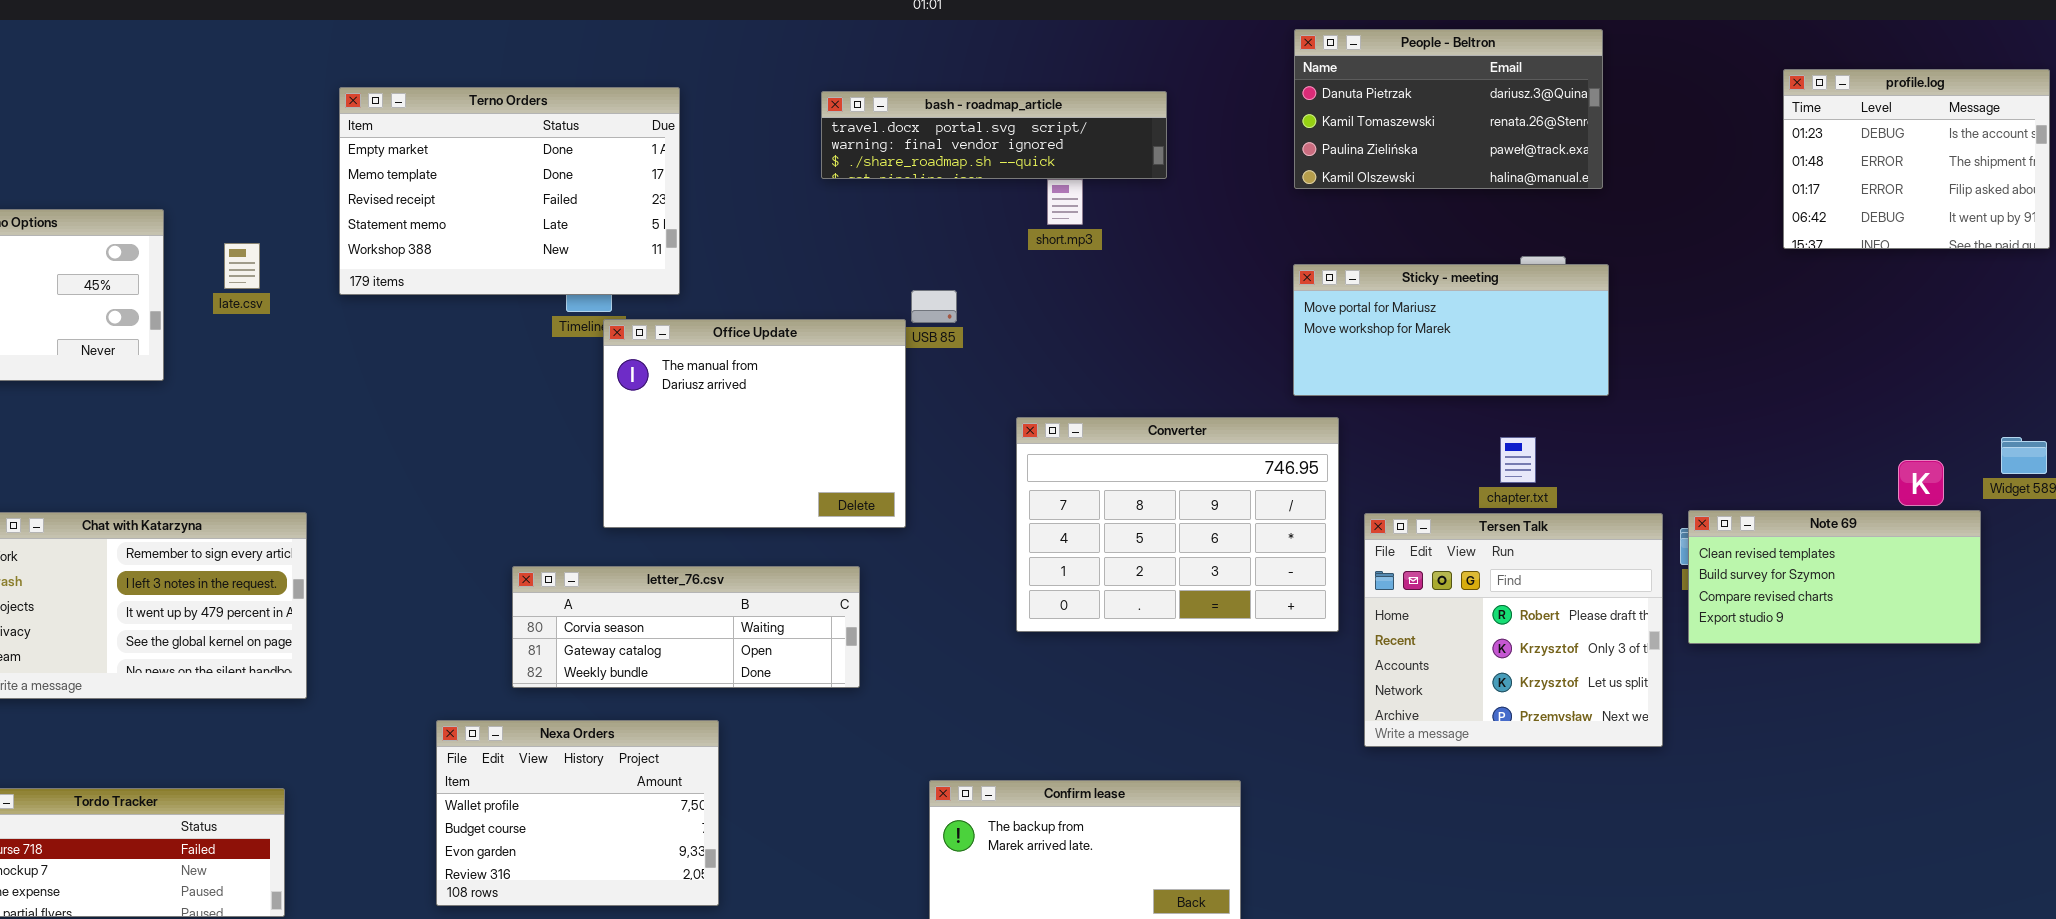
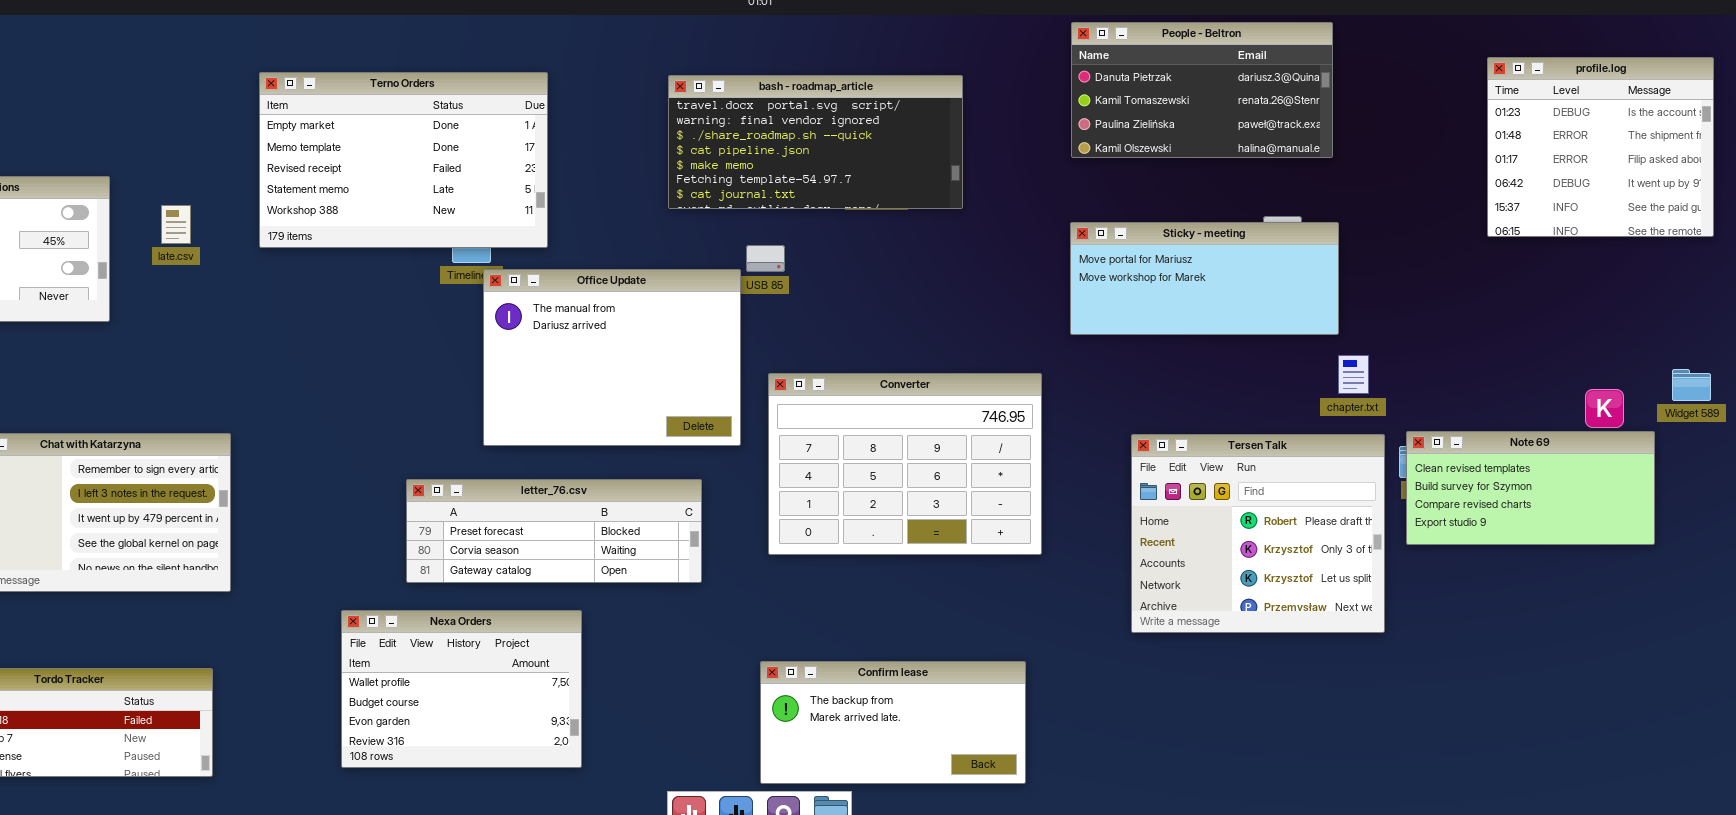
profile.log: [1783,69,2050,249] -> [1487,57,1714,237], resized
bash - roadmap_article: [821,91,1167,179] -> [668,75,963,209], resized
Converter: [1016,417,1339,632] -> [768,373,1042,555], moved
chapter.txt: [1500,437,1536,483] -> [1338,355,1369,394], moved
letter_76.csv: [512,566,860,688] -> [406,479,702,583], scrolled up 1 row

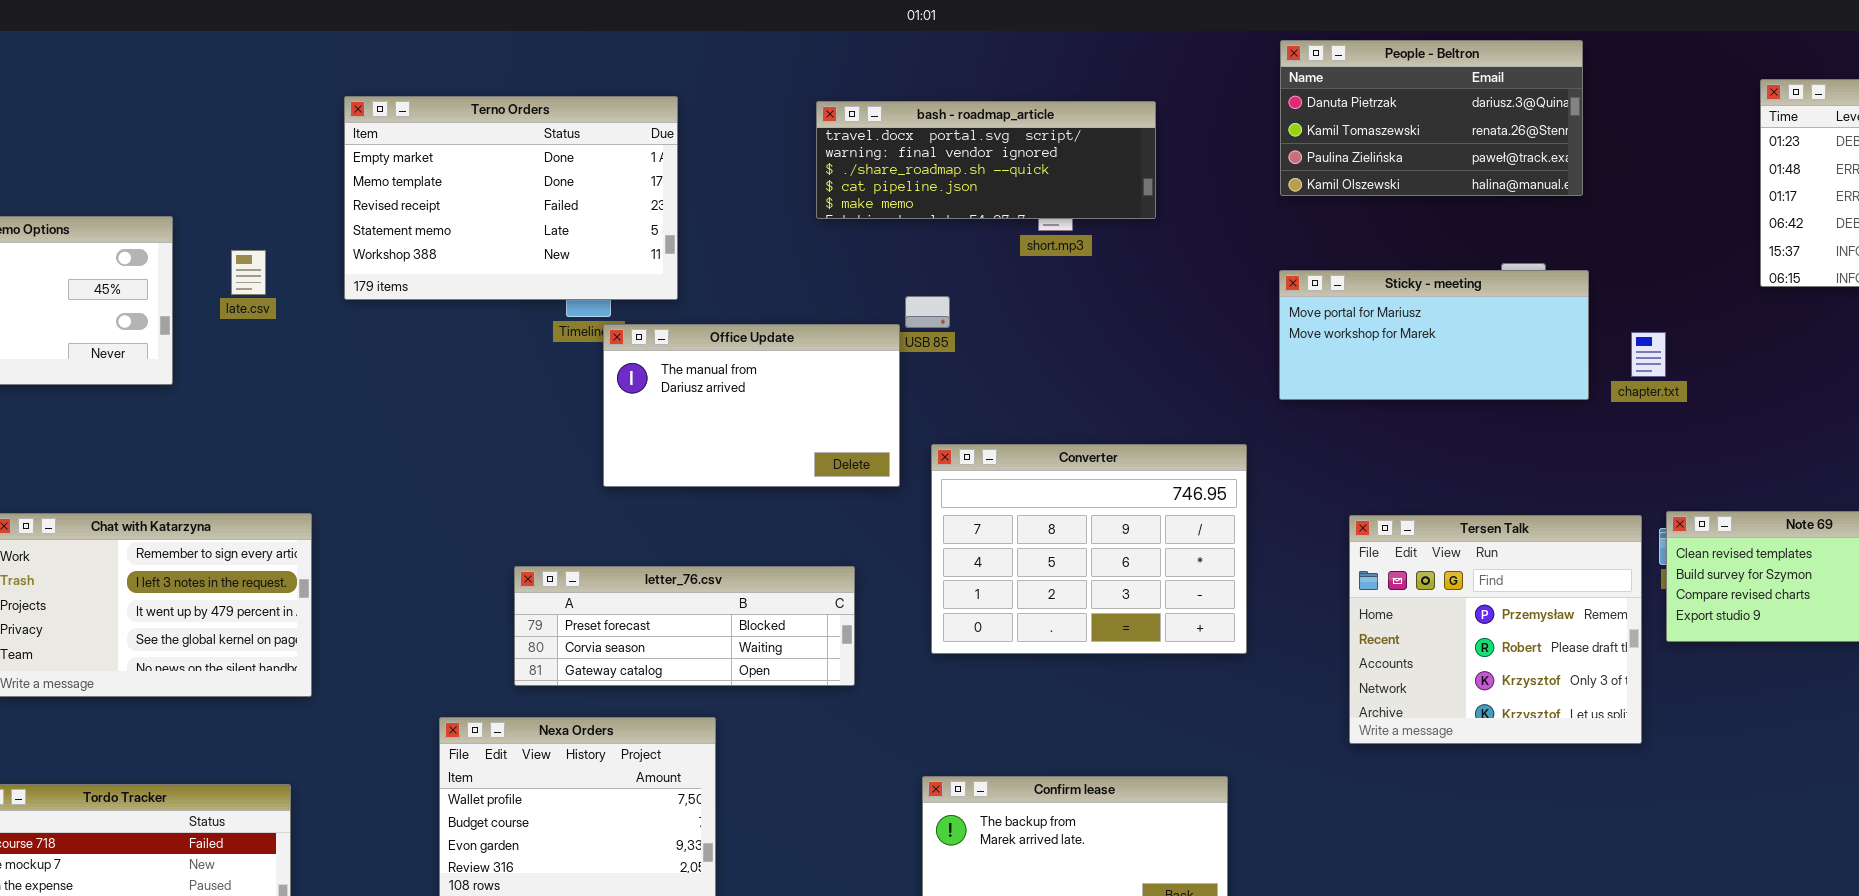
bash - roadmap_article: [668,75,963,209] -> [816,101,1156,219], resized
Office Update: [483,269,741,446] -> [603,324,900,487], resized
chapter.txt: [1338,355,1369,394] -> [1631,332,1666,377], moved
Tersen Talk: [1131,434,1385,633] -> [1349,515,1642,744], scrolled up 1 row

